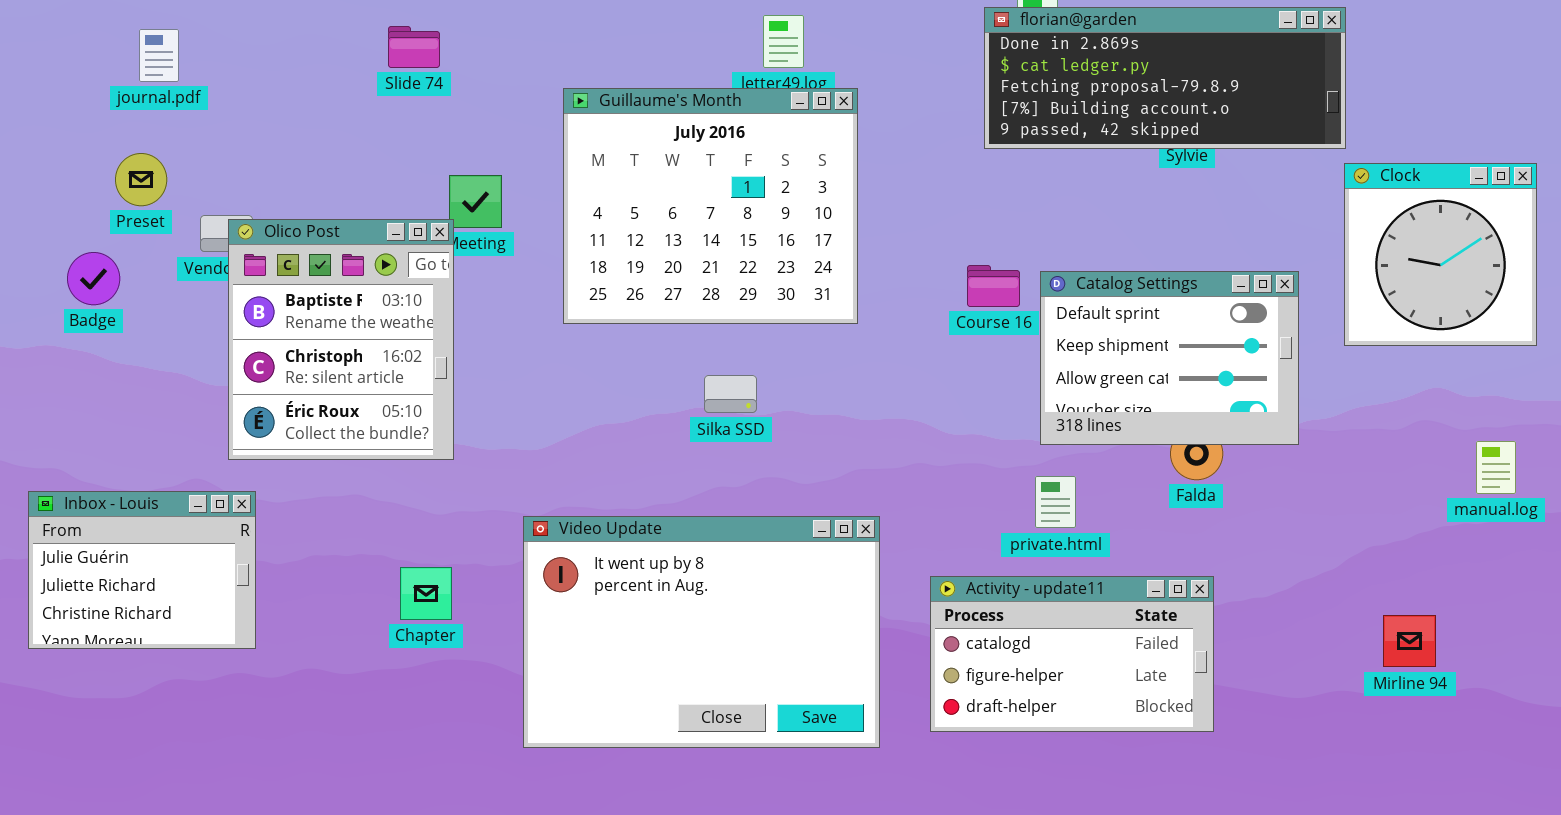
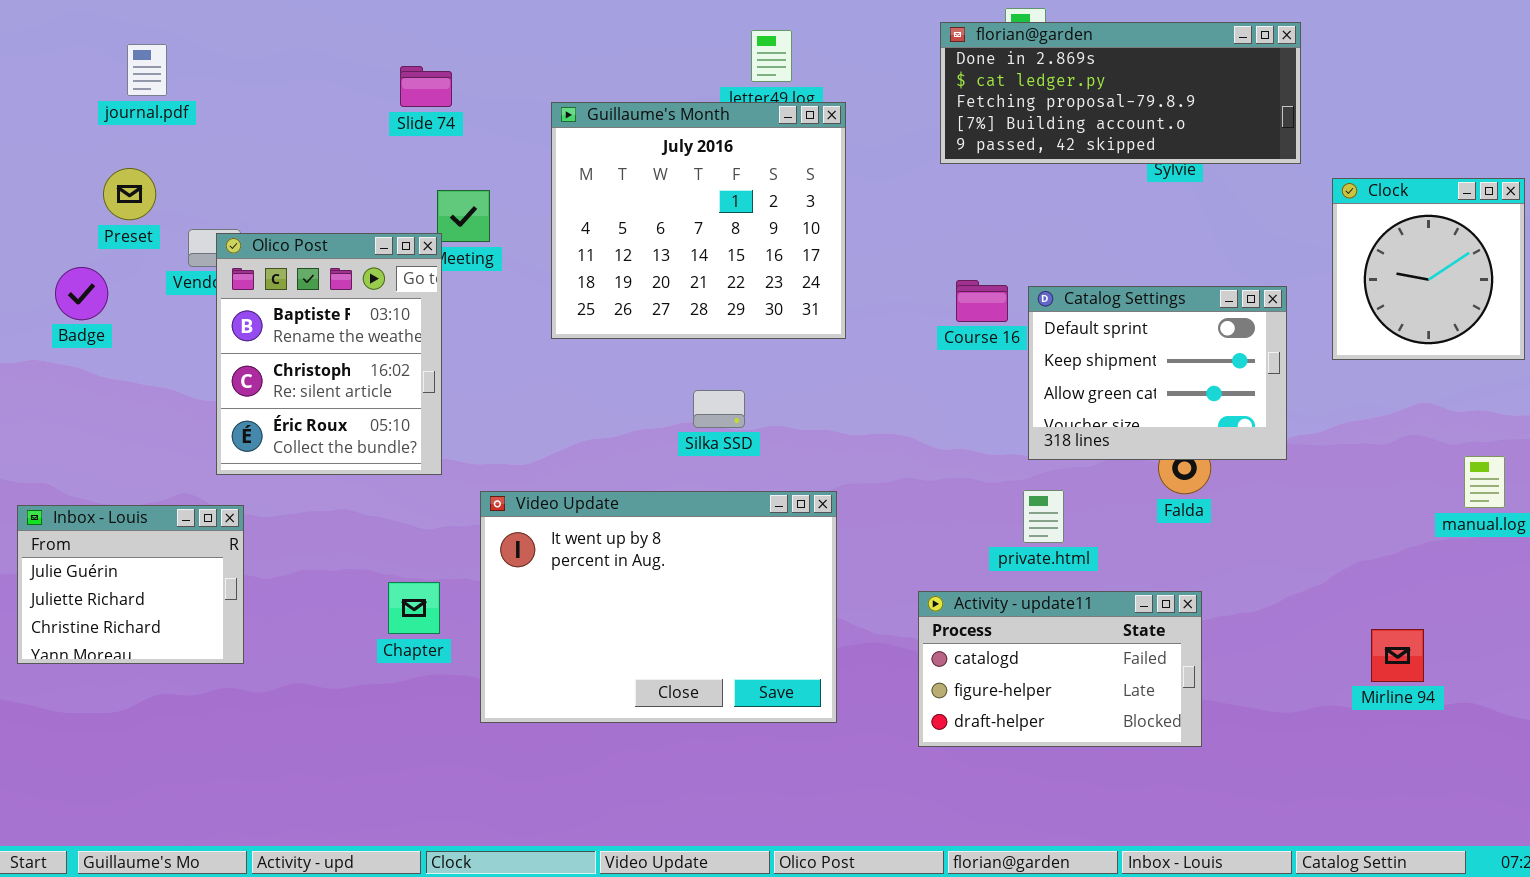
florian@garden: [984,7,1346,149] -> [940,22,1301,164], moved
Slide 74: [388,26,440,68] -> [400,66,452,107], moved
Video Update: [523,516,880,748] -> [480,491,837,723], moved

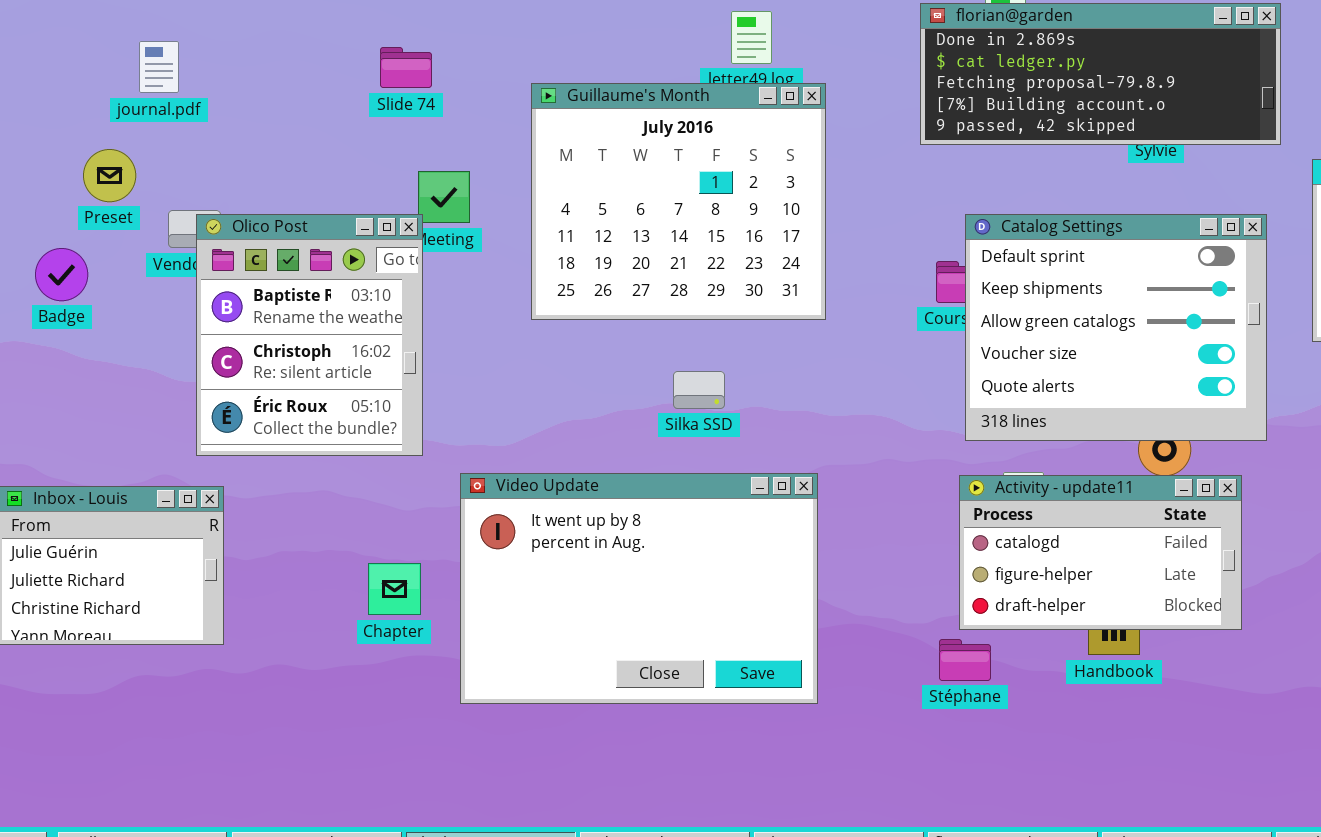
journal.pdf: [127,44,167,96] -> [139,41,179,93], moved
Catalog Settings: [1028,286,1287,460] -> [965,214,1267,441], resized
Activity - update11: [918,591,1202,747] -> [959,475,1242,630], moved

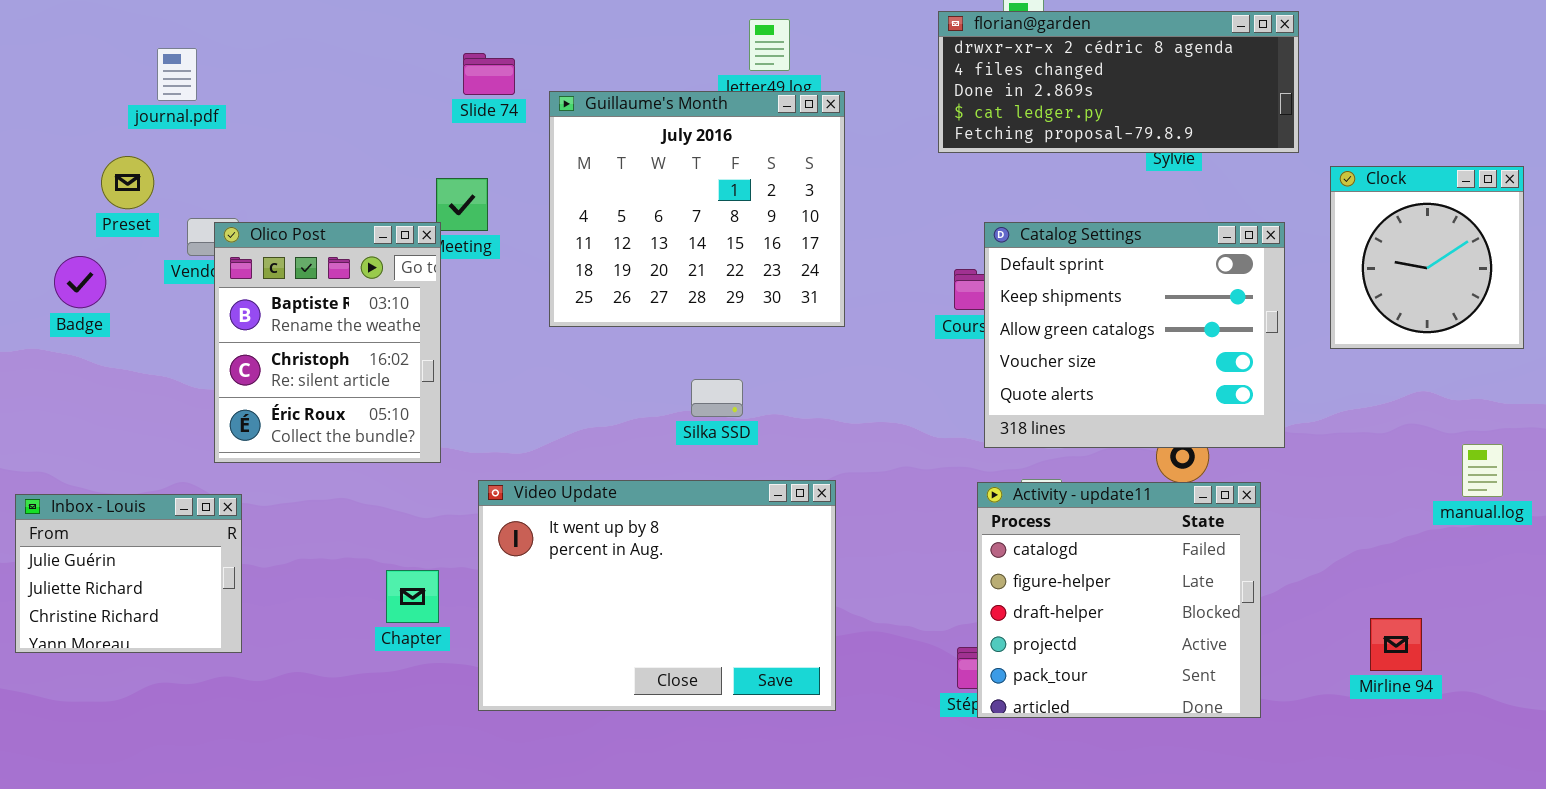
florian@garden: [920,3,1281,145] -> [938,11,1299,153], scrolled up 2 rows
Slide 74: [380,47,432,88] -> [463,53,515,95], moved
Activity - update11: [959,475,1242,630] -> [977,482,1261,718], resized

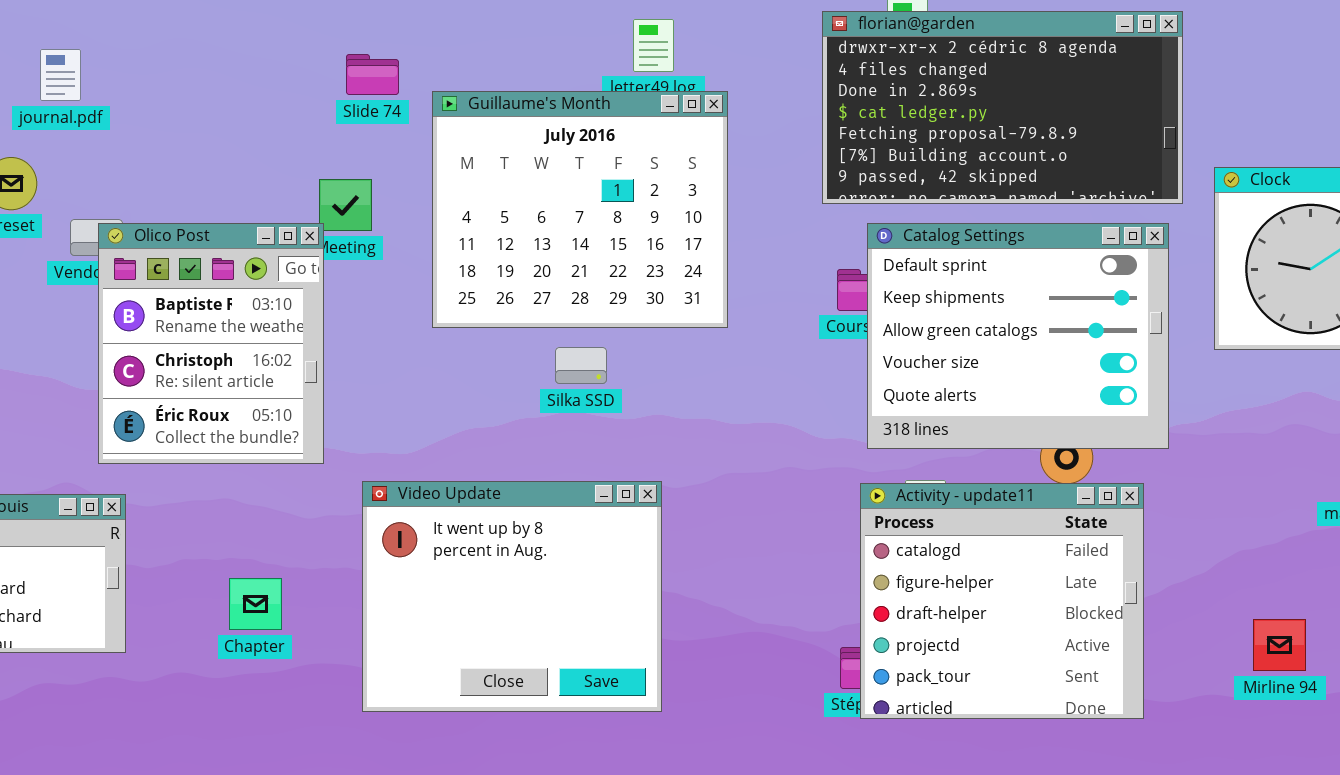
florian@garden: [938,11,1299,153] -> [822,11,1183,204], resized
Silka SSD: [691,379,743,417] -> [555,347,607,384], moved
Video Update: [478,480,836,711] -> [362,481,662,712], resized
Chapter: [386,570,439,623] -> [229,578,282,630], moved

